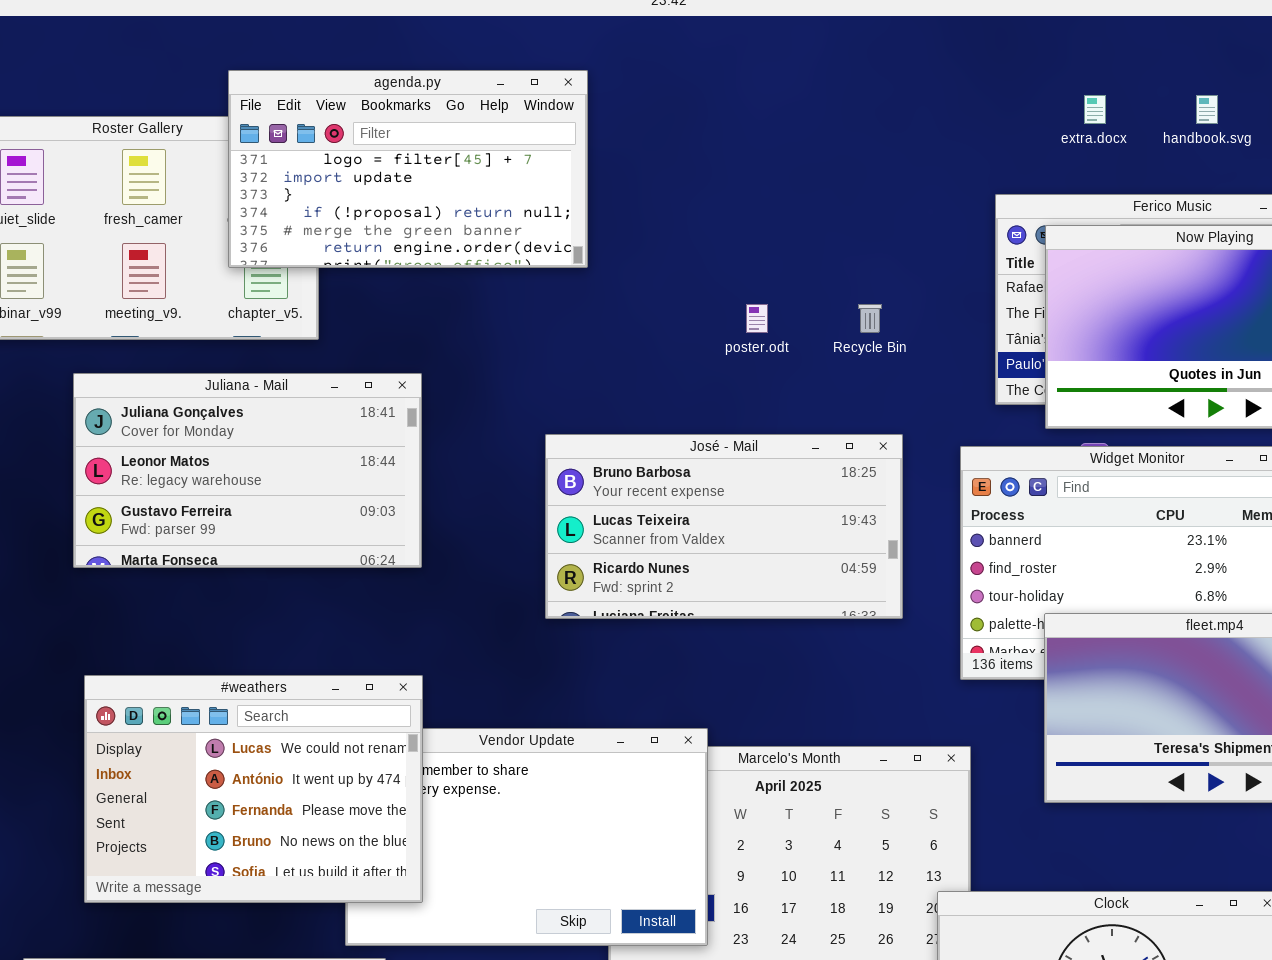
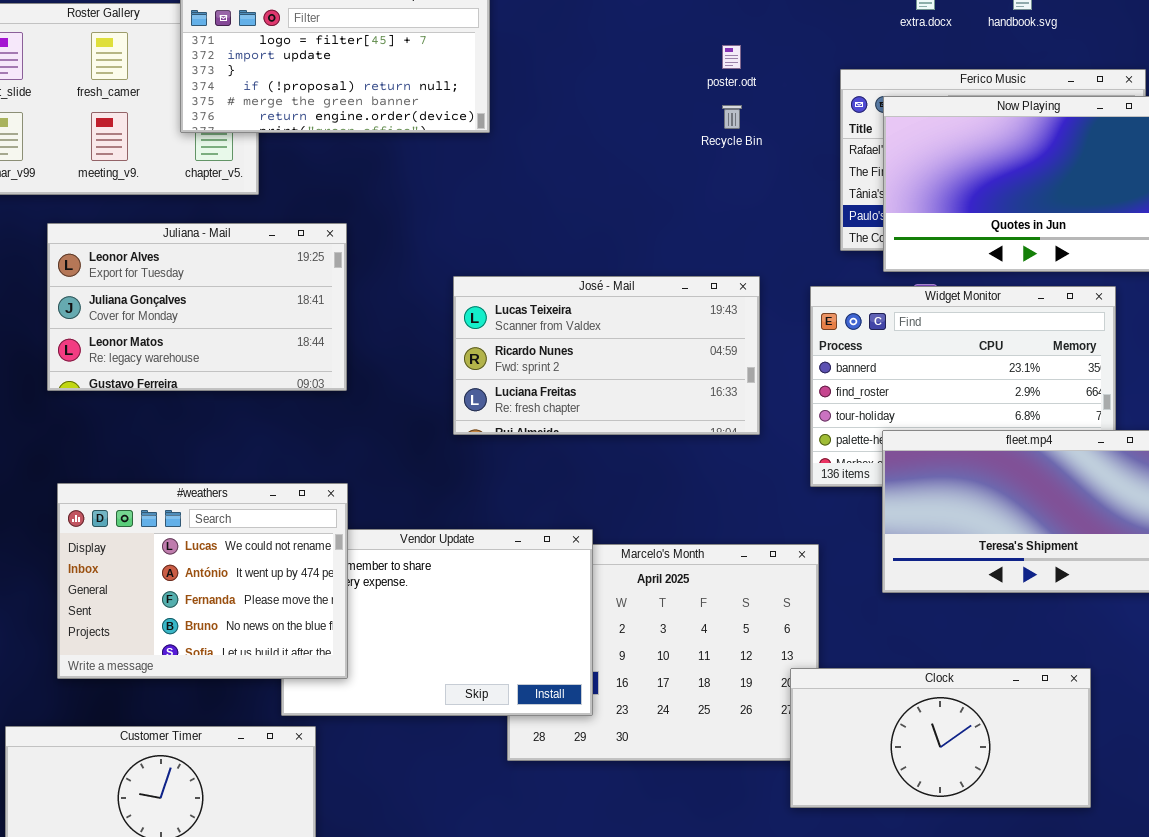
poster.odt: [746,304,768,333] -> [722,45,741,69], moved
Recycle Bin: [858,304,882,333] -> [722,105,742,129], moved
Juliana - Mail: [73,373,422,568] -> [47,223,347,391], scrolled up 1 row
José - Mail: [545,434,903,619] -> [453,276,760,435], scrolled down 1 row

